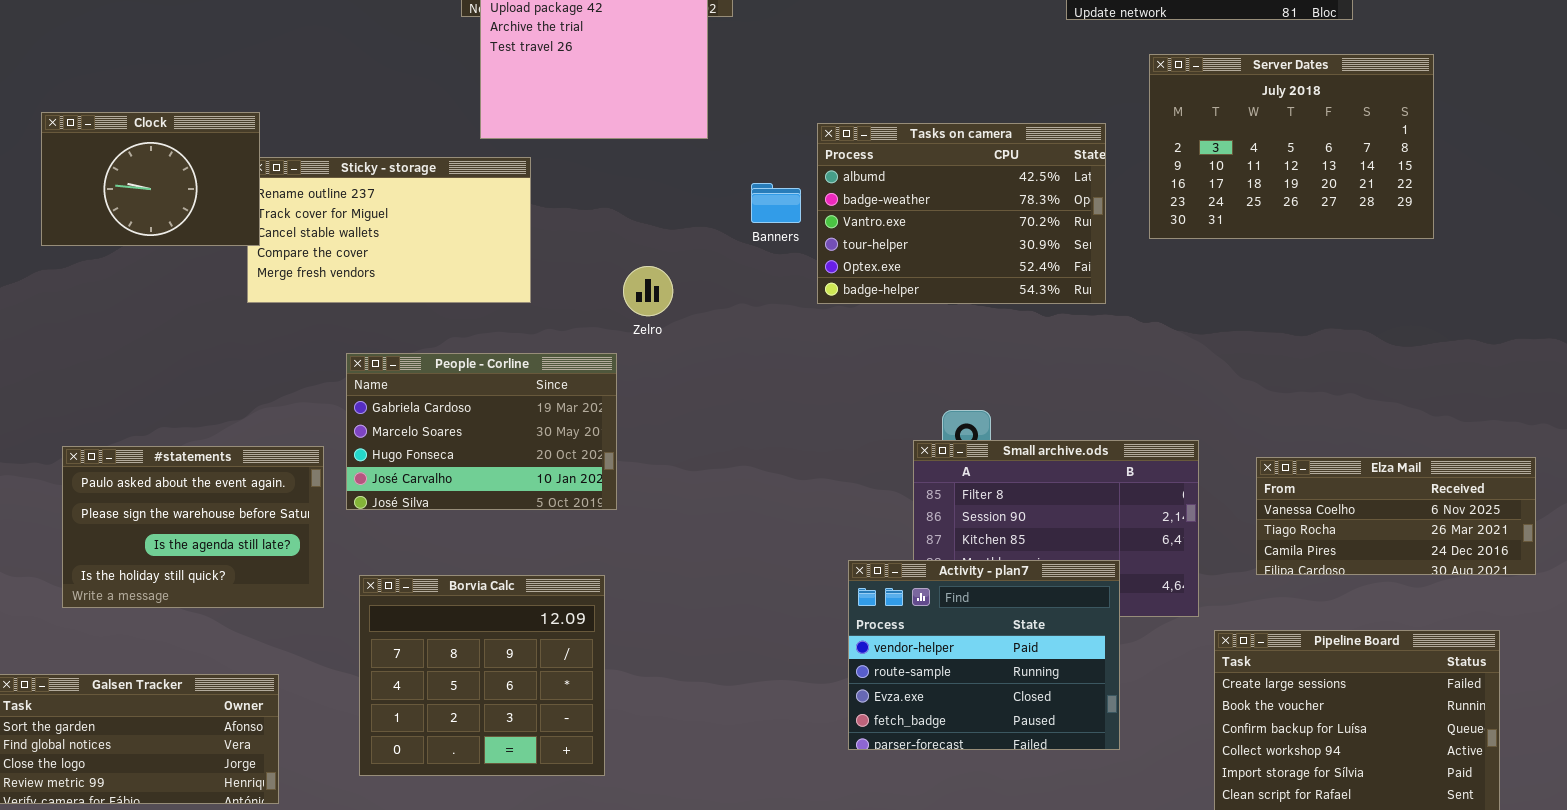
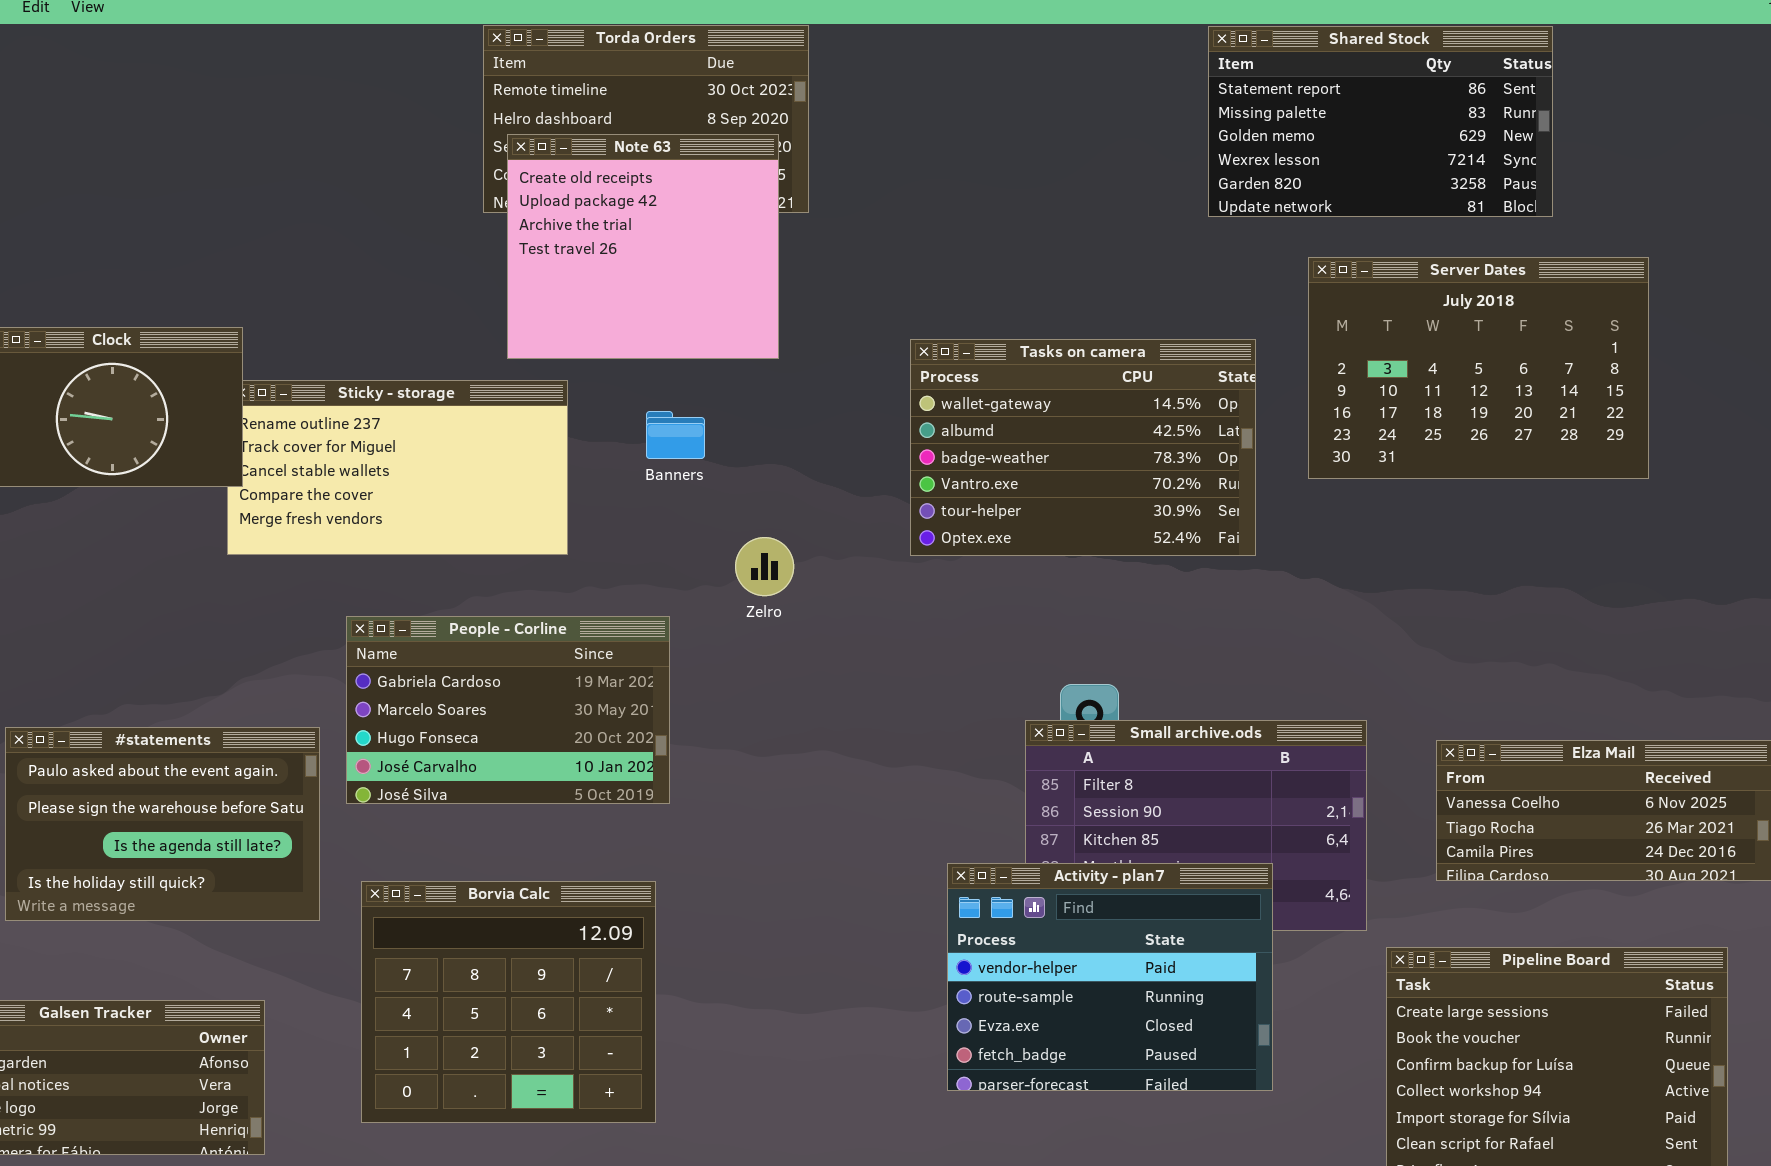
Tasks on camera: [817,123,1106,304] -> [910,339,1256,556], scrolled up 1 row
Banners: [751,183,801,223] -> [646,411,705,459], moved
Zelro: [623,266,673,316] -> [735,537,794,596], moved

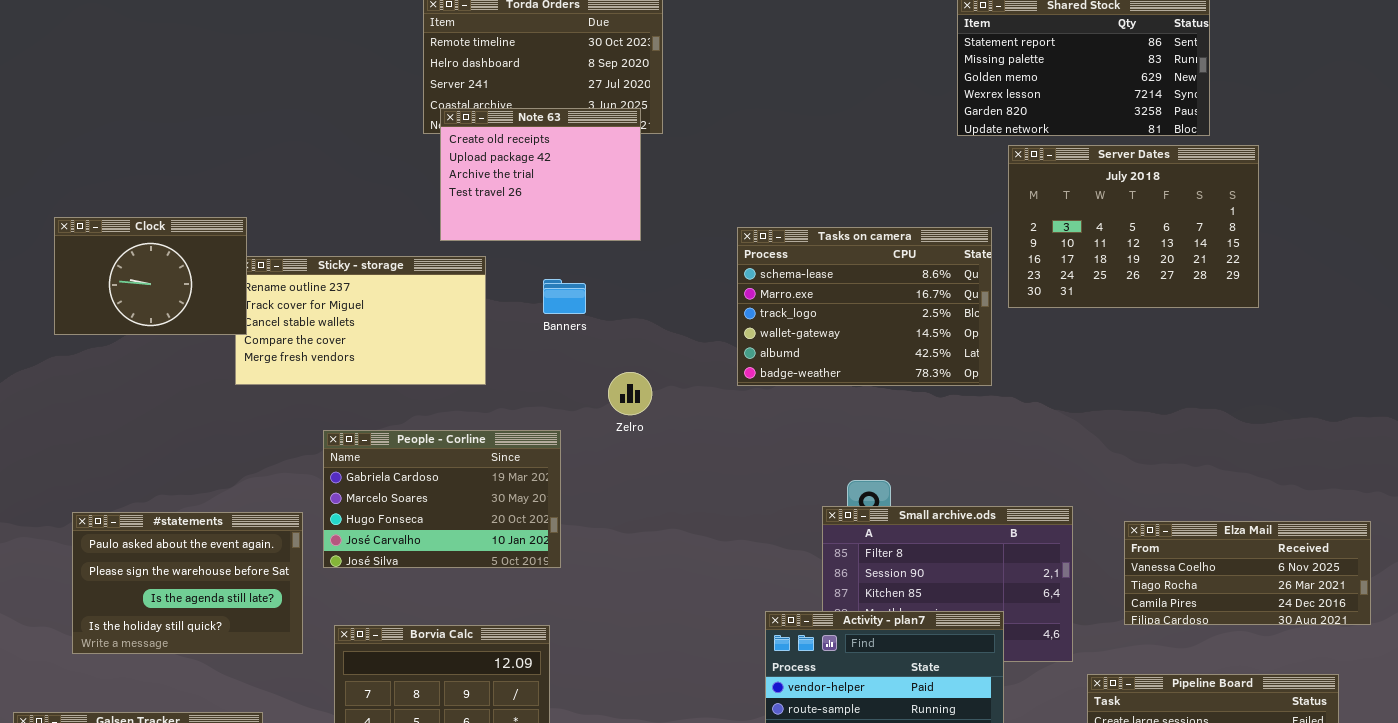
Note 63: [507,134,779,359] -> [440,108,641,241], resized
Server Dates: [1308,257,1649,479] -> [1008,145,1259,308], moved
Tasks on camera: [910,339,1256,556] -> [737,227,992,386], scrolled up 3 rows

